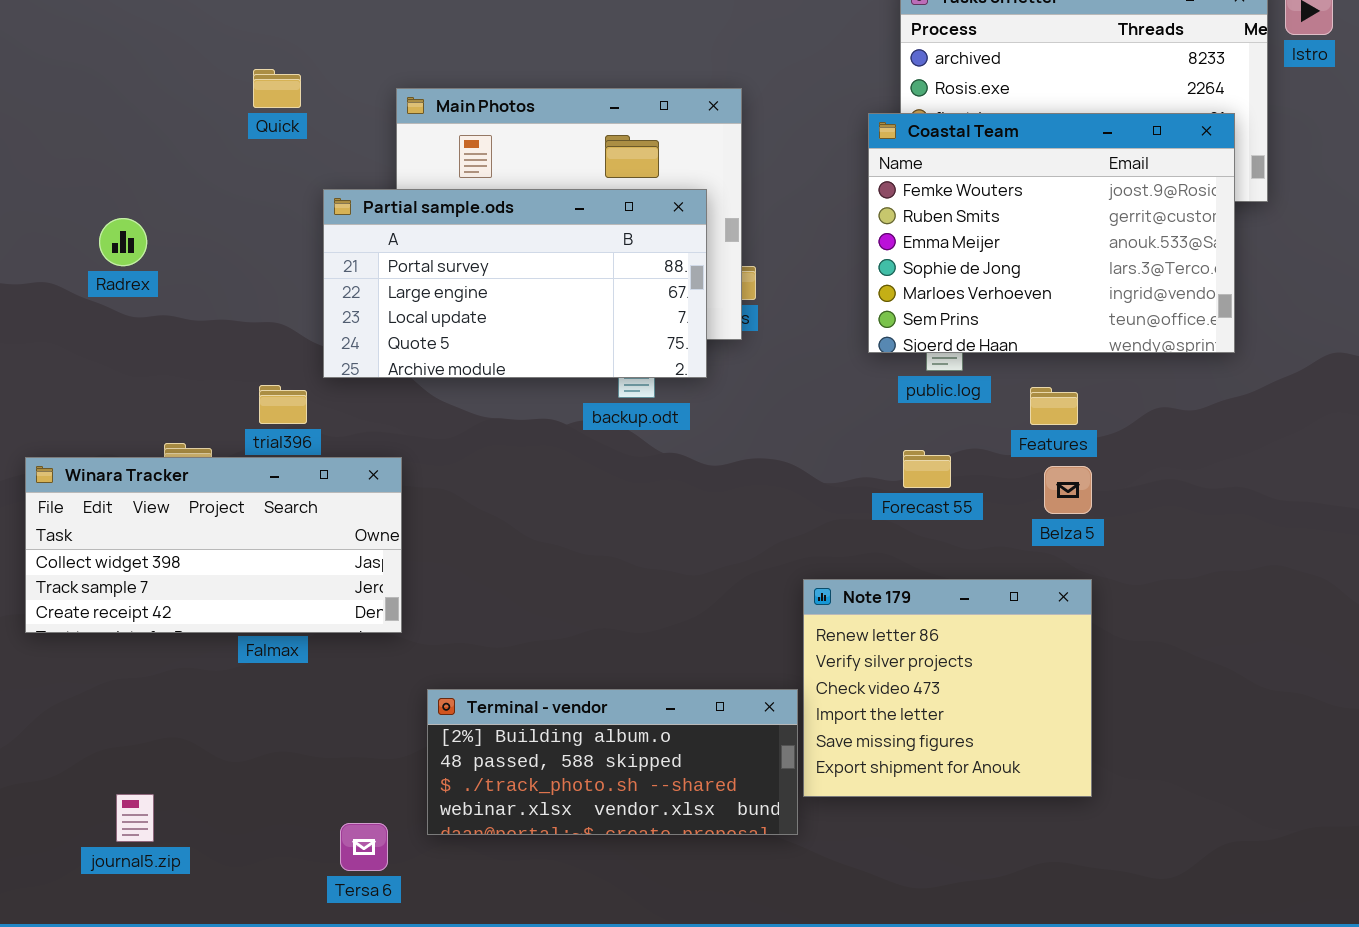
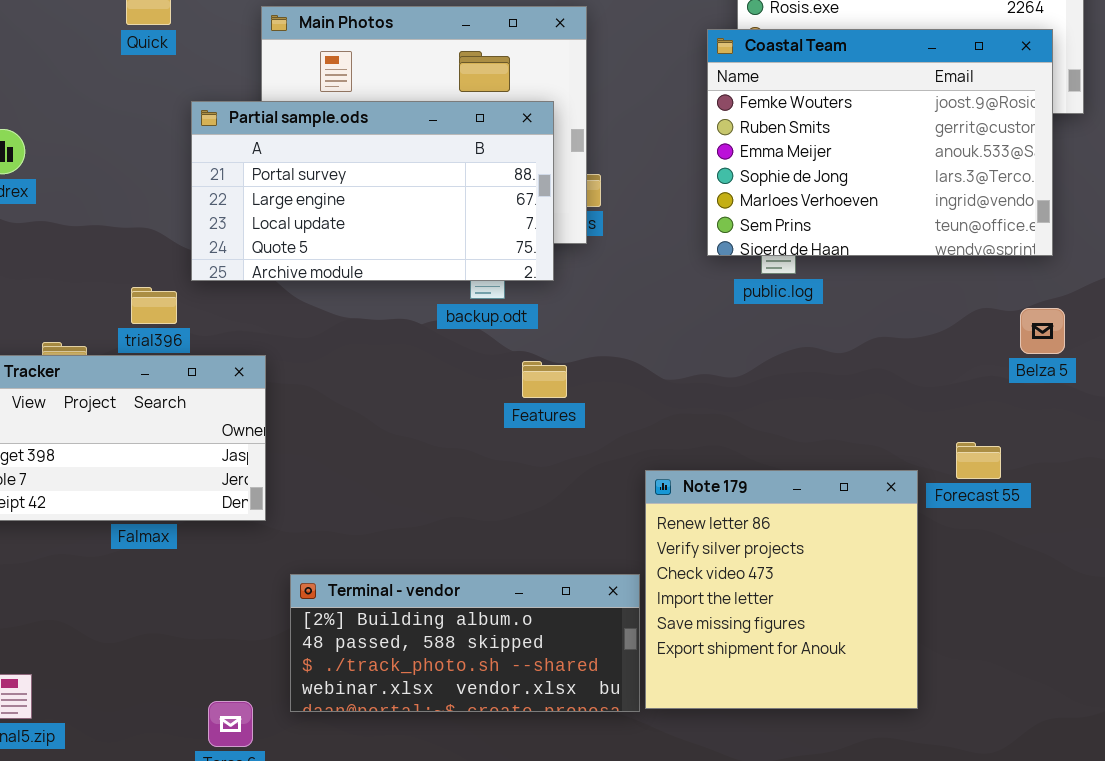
Features: [1030,387,1078,425] -> [522,361,567,398], moved
Forecast 55: [903,450,951,488] -> [956,442,1001,479], moved
Belza 5: [1044,466,1092,514] -> [1020,308,1065,354], moved
Note 179: [803,579,1092,797] -> [645,470,918,709], resized

